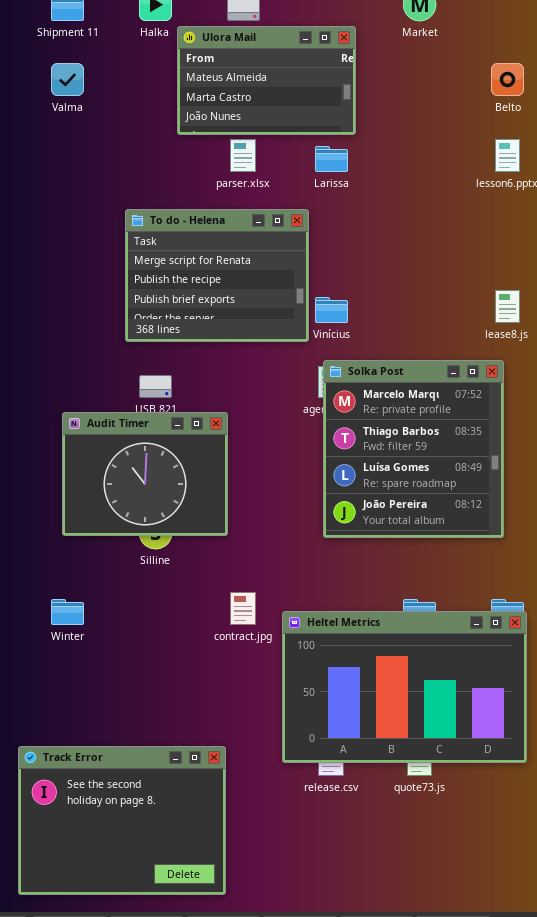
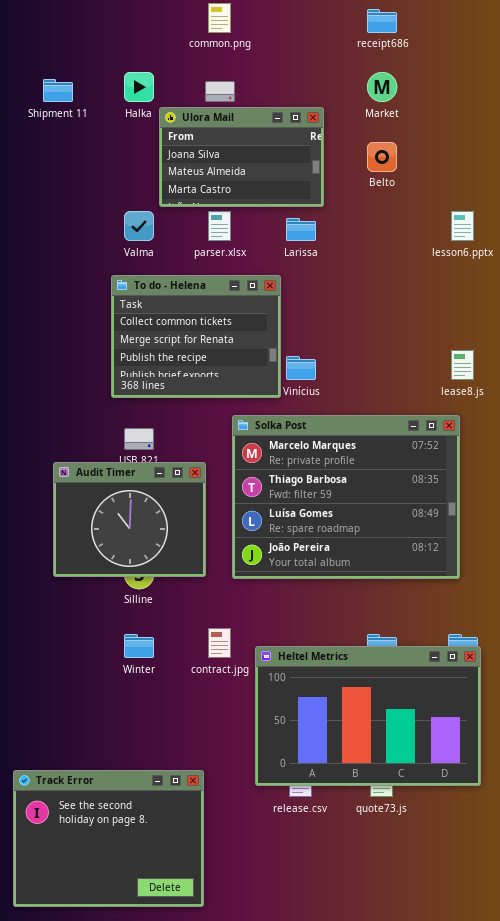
Ulora Mail: [177,26,356,135] -> [159,107,324,207], scrolled up 1 row
Valma: [51,63,84,96] -> [124,211,154,241], moved
Belto: [491,63,524,96] -> [367,142,397,172], moved
To do - Helena: [125,209,309,342] -> [111,275,281,398], scrolled up 1 row
Solka Post: [323,360,504,538] -> [232,415,460,579], resized
Winter: [51,599,84,625] -> [124,634,154,658], moved

